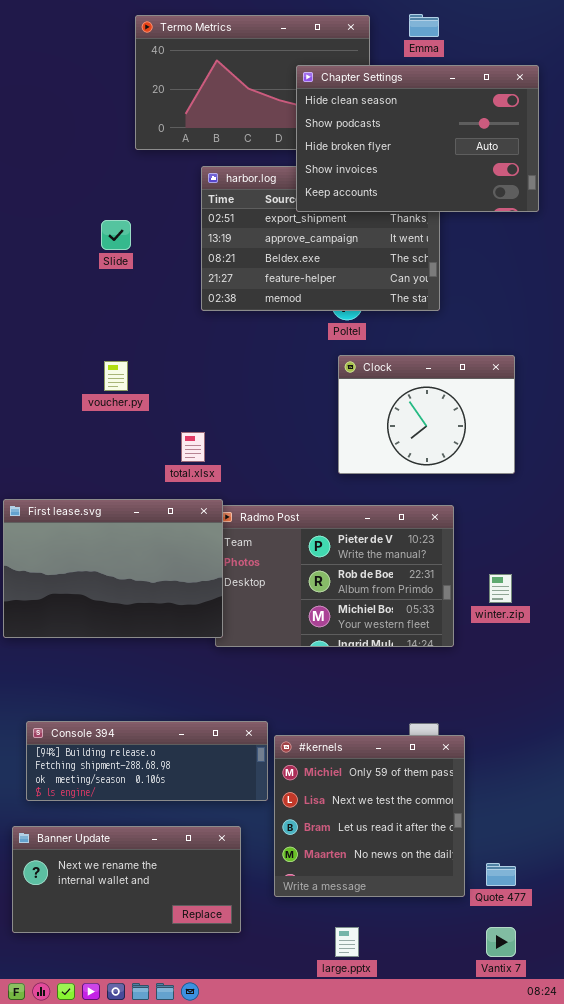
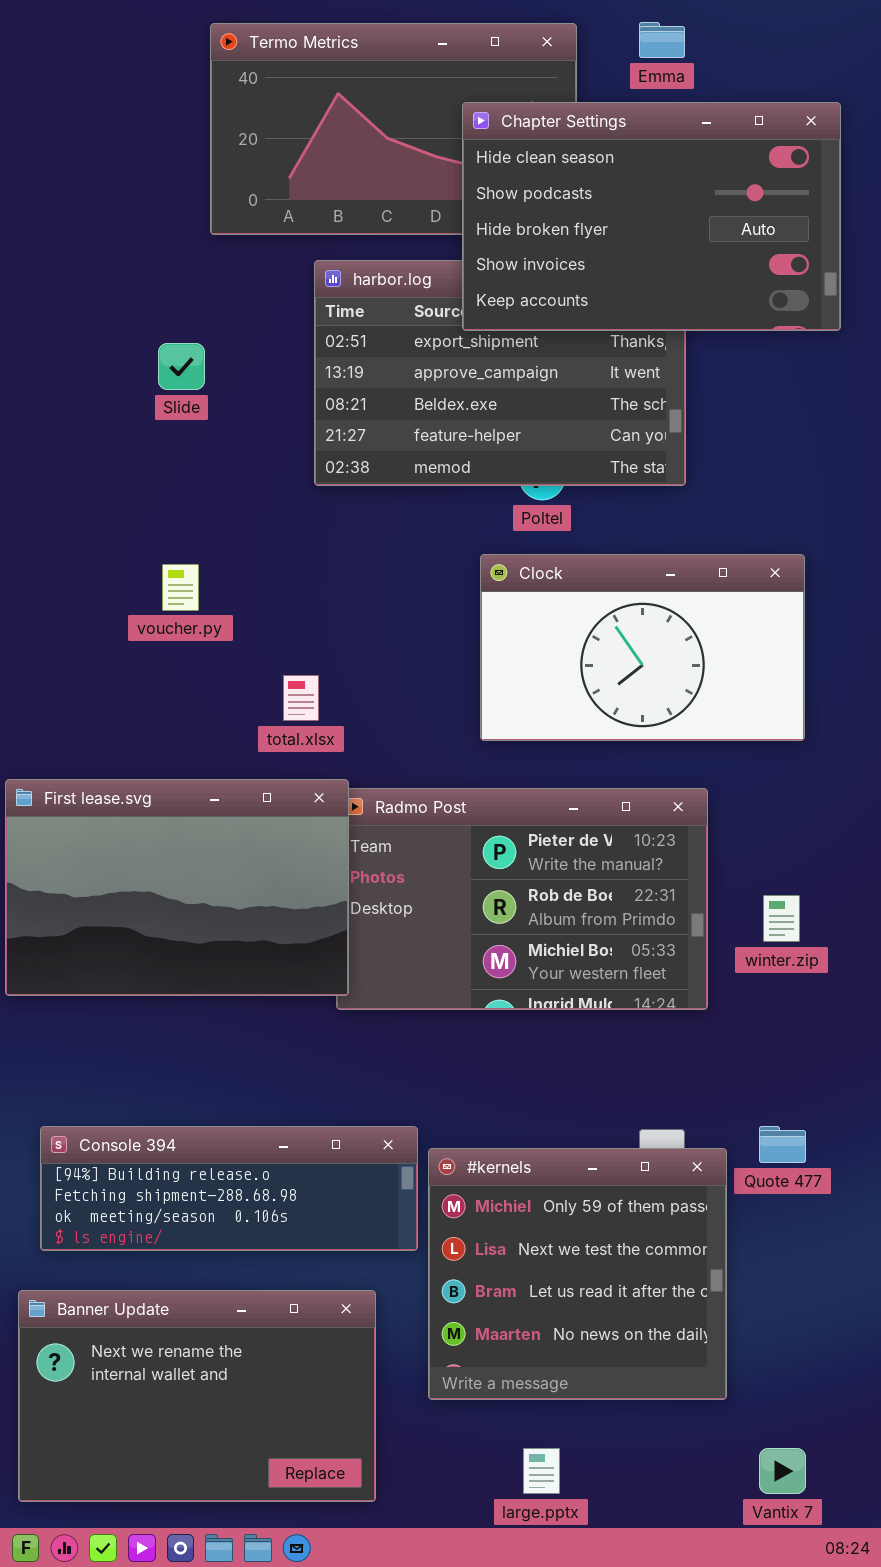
Clock: [338,355,515,474] -> [480,554,805,741], resized
Banner Update: [12,826,241,933] -> [18,1290,376,1502], resized
Quote 477: [486,863,516,886] -> [759,1126,806,1163], moved

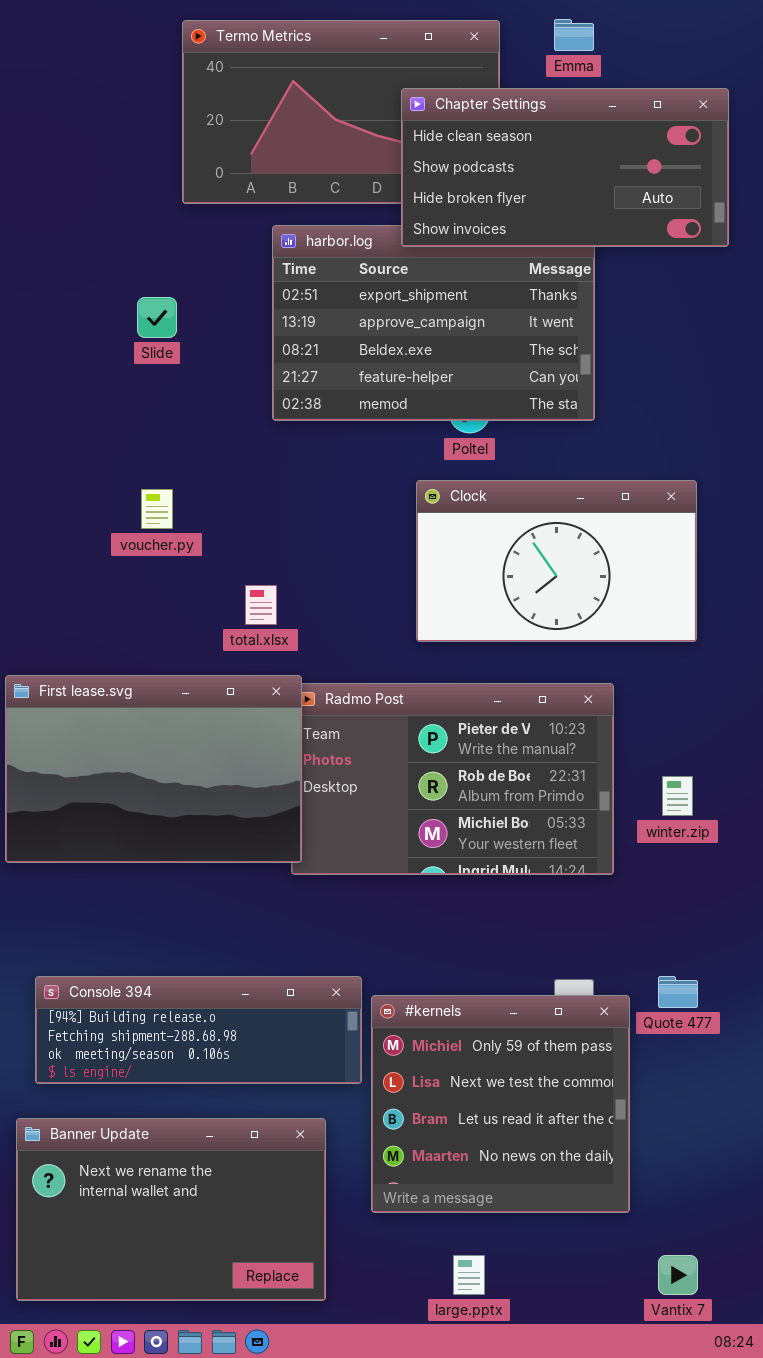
Chapter Settings: [462,102,841,331] -> [401,88,729,247], resized

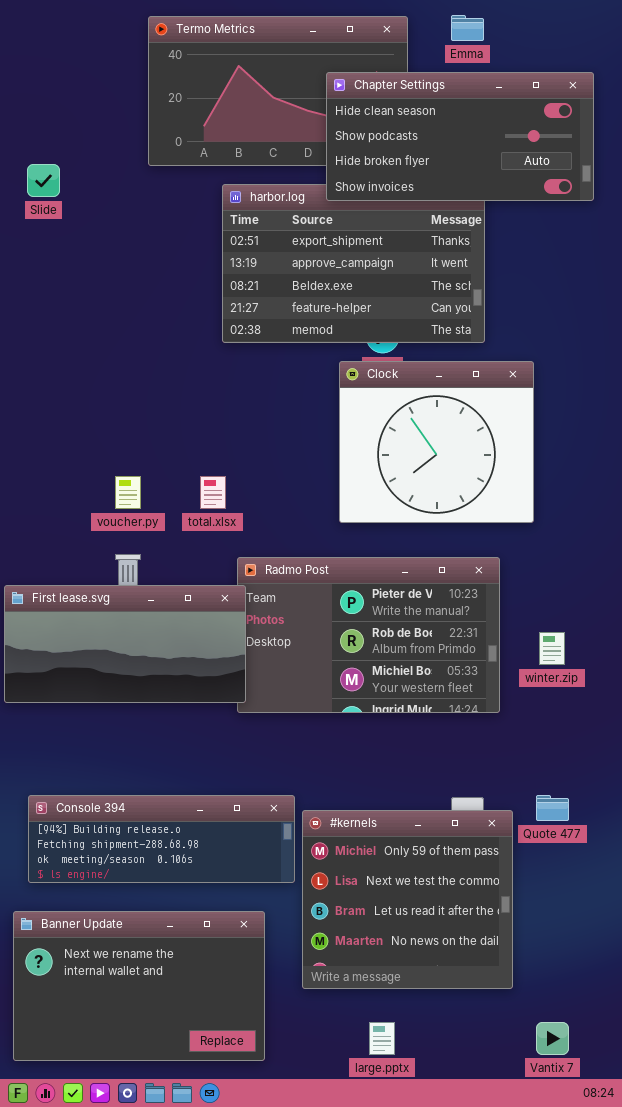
Slide: [137,297,177,338] -> [27,164,60,197], moved
Clock: [416,480,697,642] -> [339,361,534,523], resized
voucher.py: [141,489,173,529] -> [115,476,141,509], moved
First lease.svg: [5,675,302,863] -> [4,585,246,703], resized

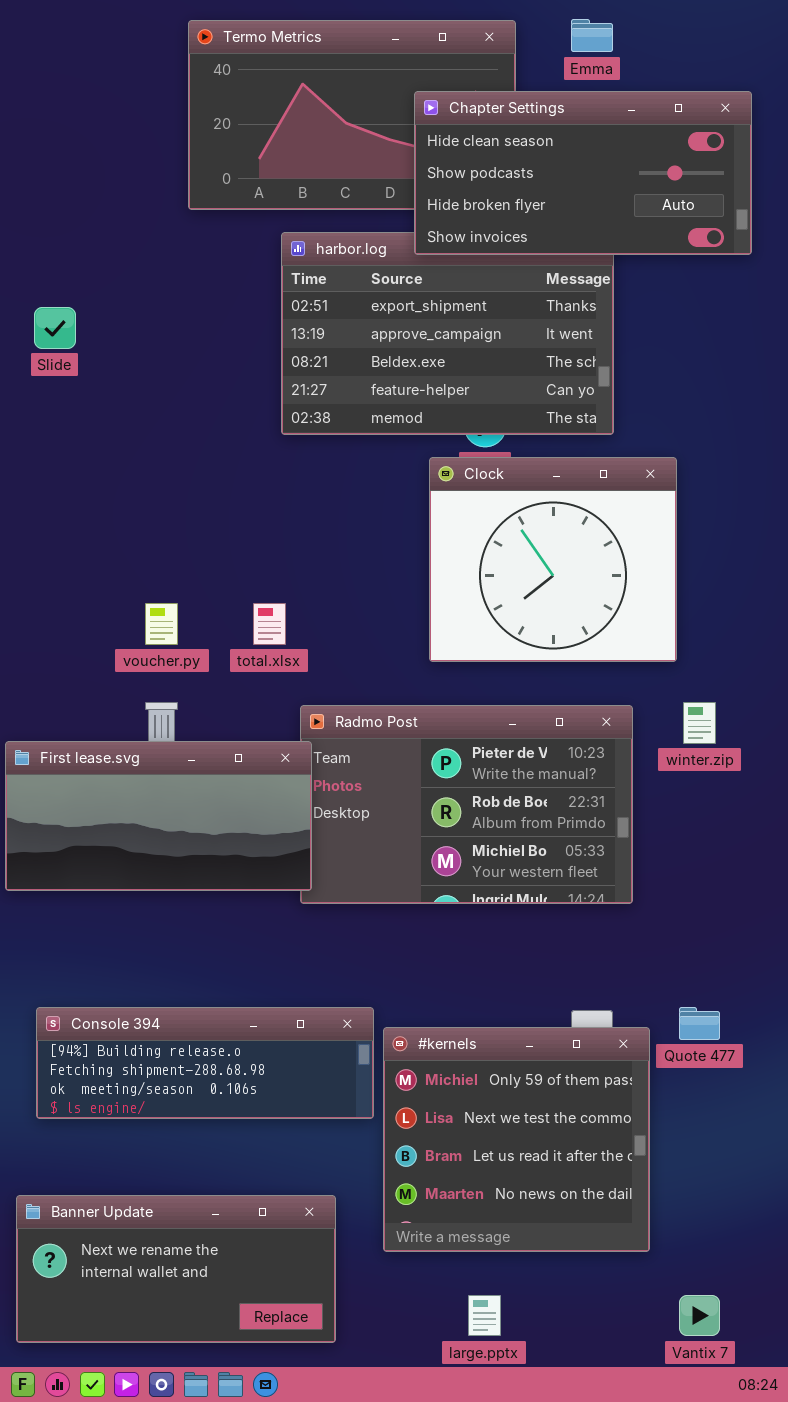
Slide: [27,164,60,197] -> [34,307,76,349], moved
winter.zip: [539,632,565,665] -> [683,702,716,744], moved
Banner Update: [13,911,265,1061] -> [16,1195,336,1343], resized

